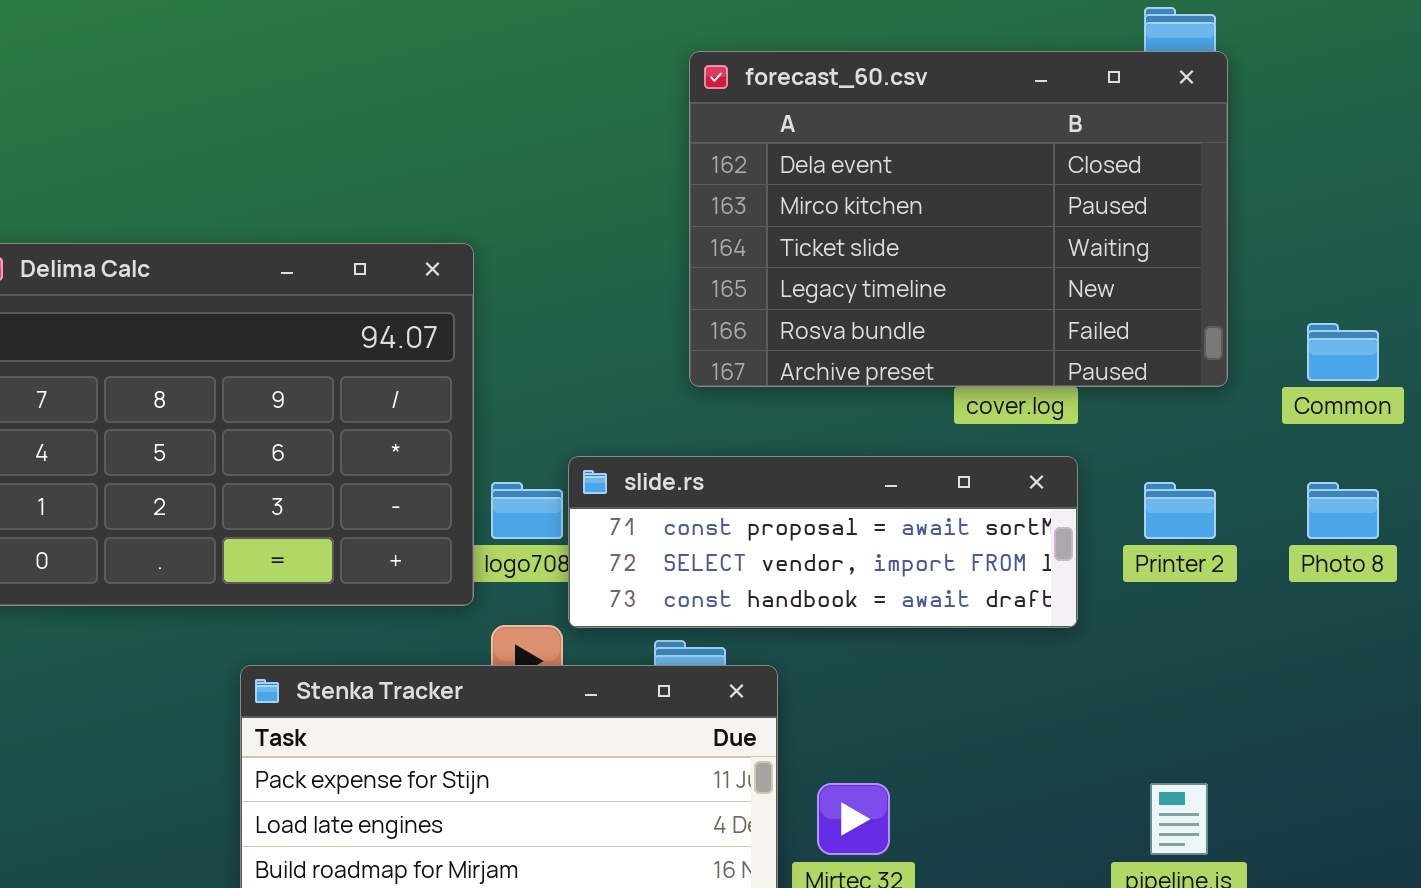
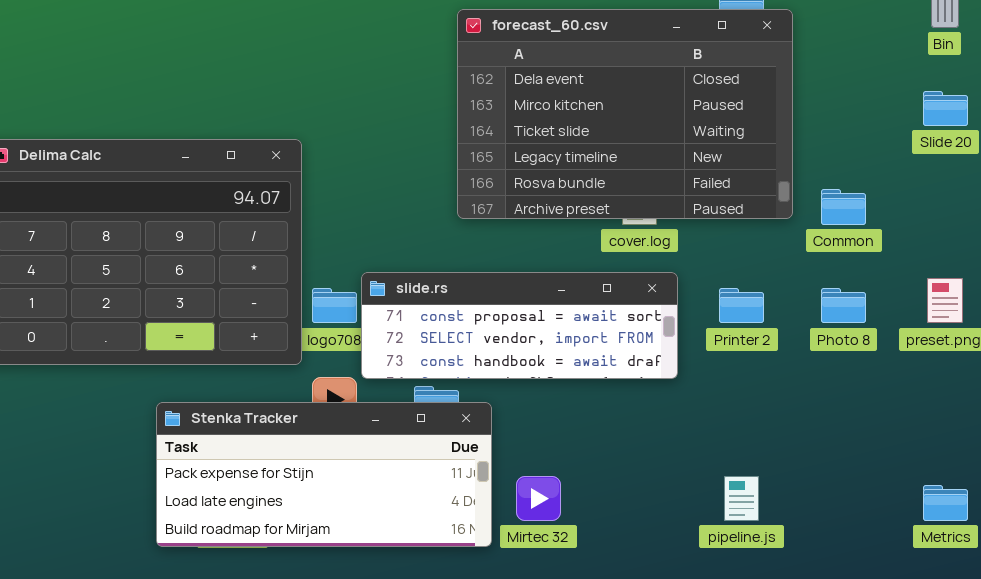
forecast_60.csv: [689,51,1228,387] -> [457,9,793,219], moved

